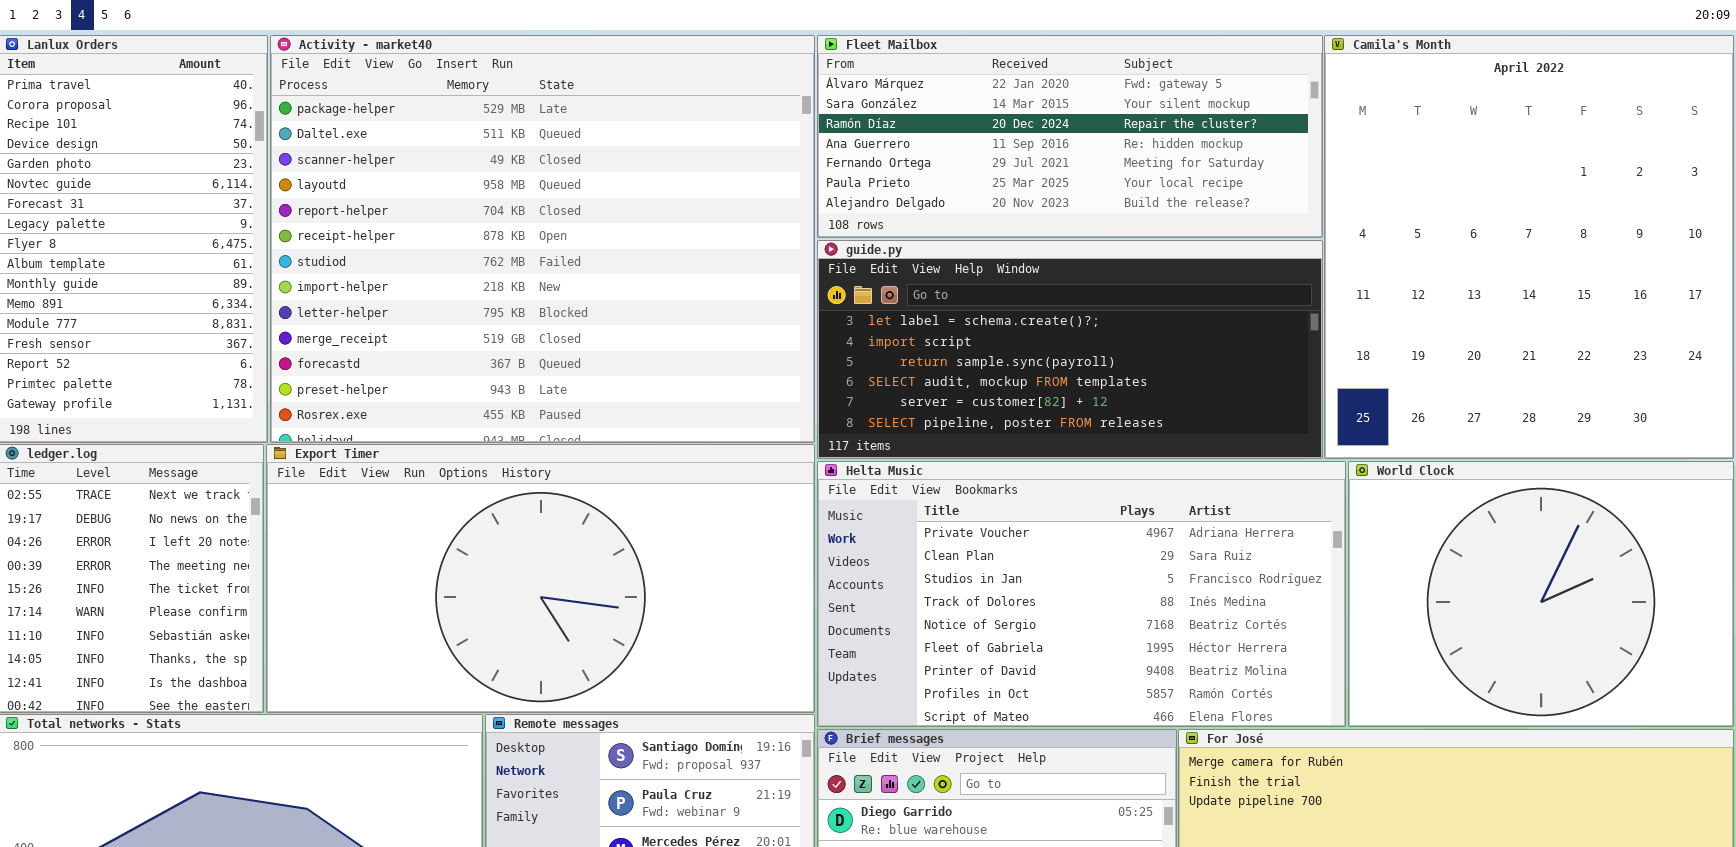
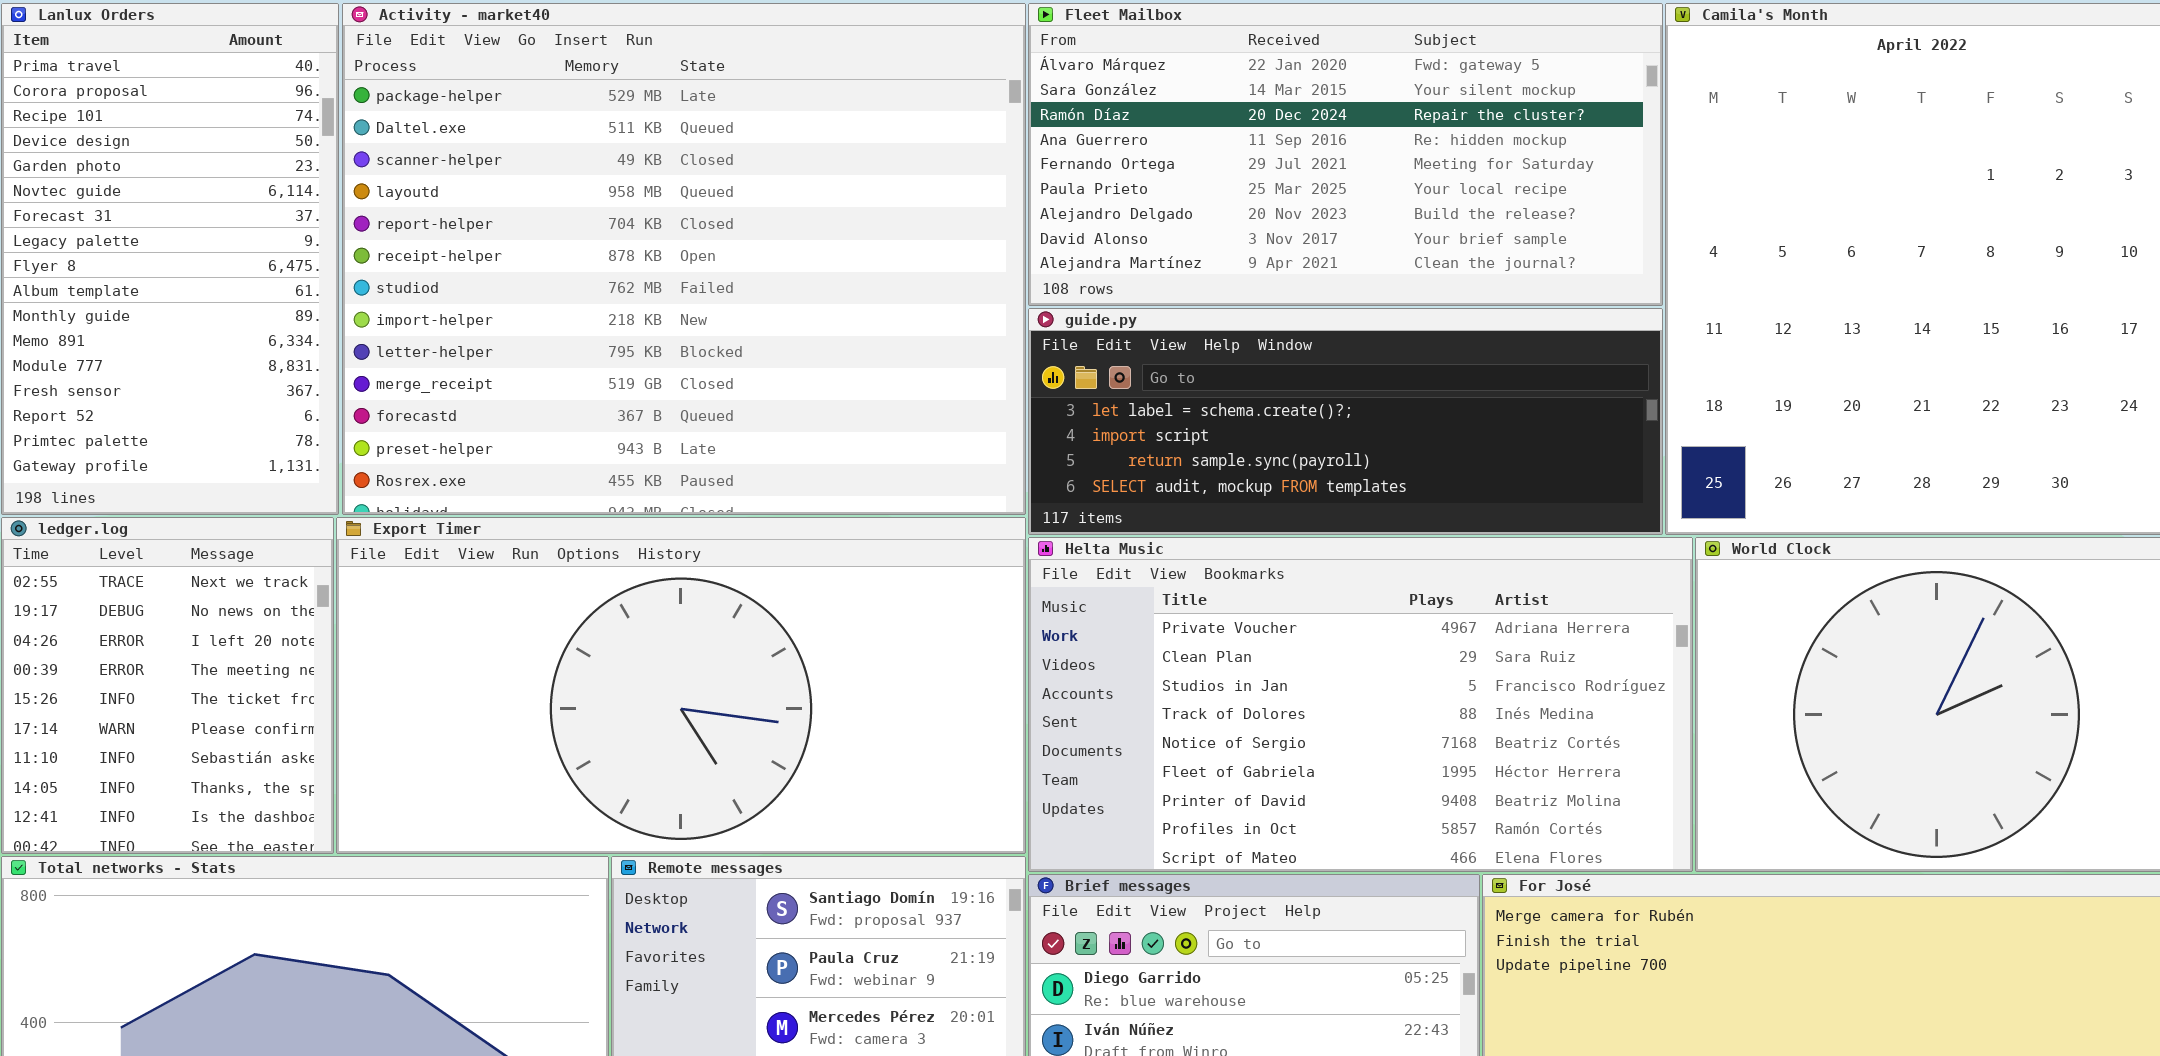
Fleet Mailbox: [817,35,1323,238] -> [1028,3,1663,306], resized
guide.py: [817,240,1323,459] -> [1028,308,1663,535], resized

